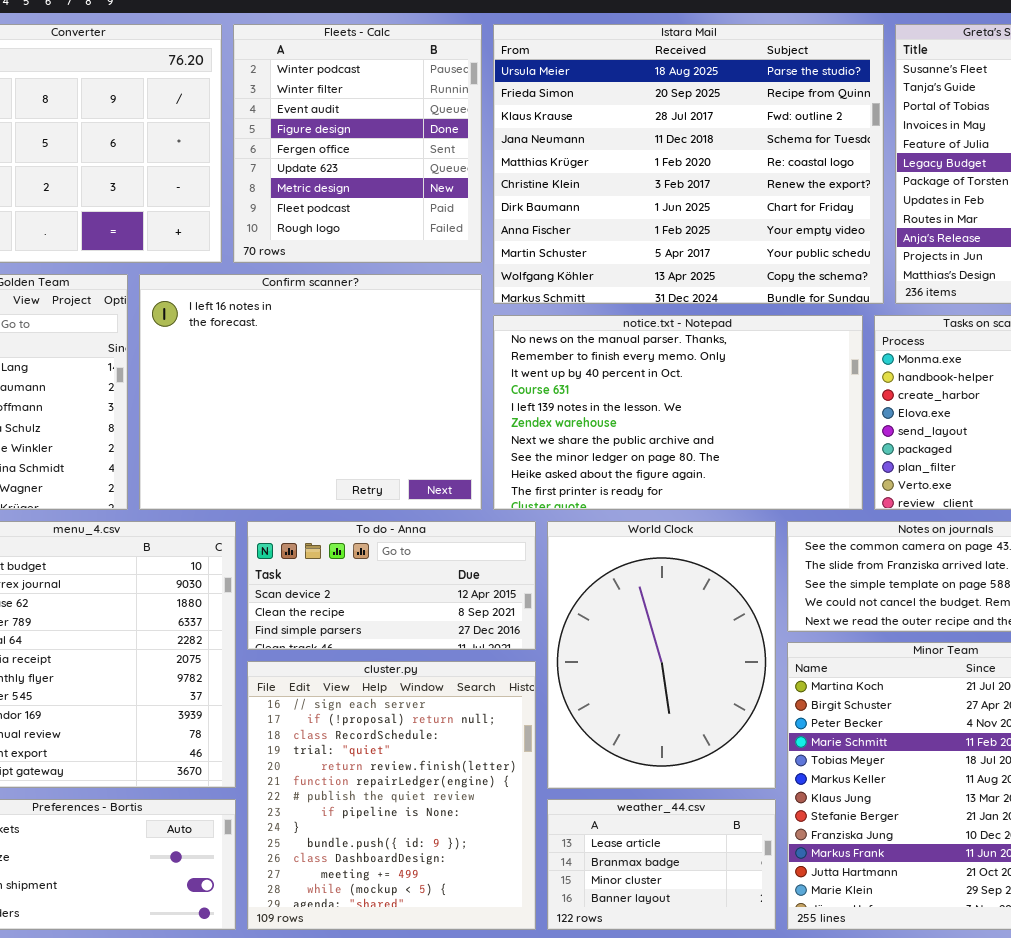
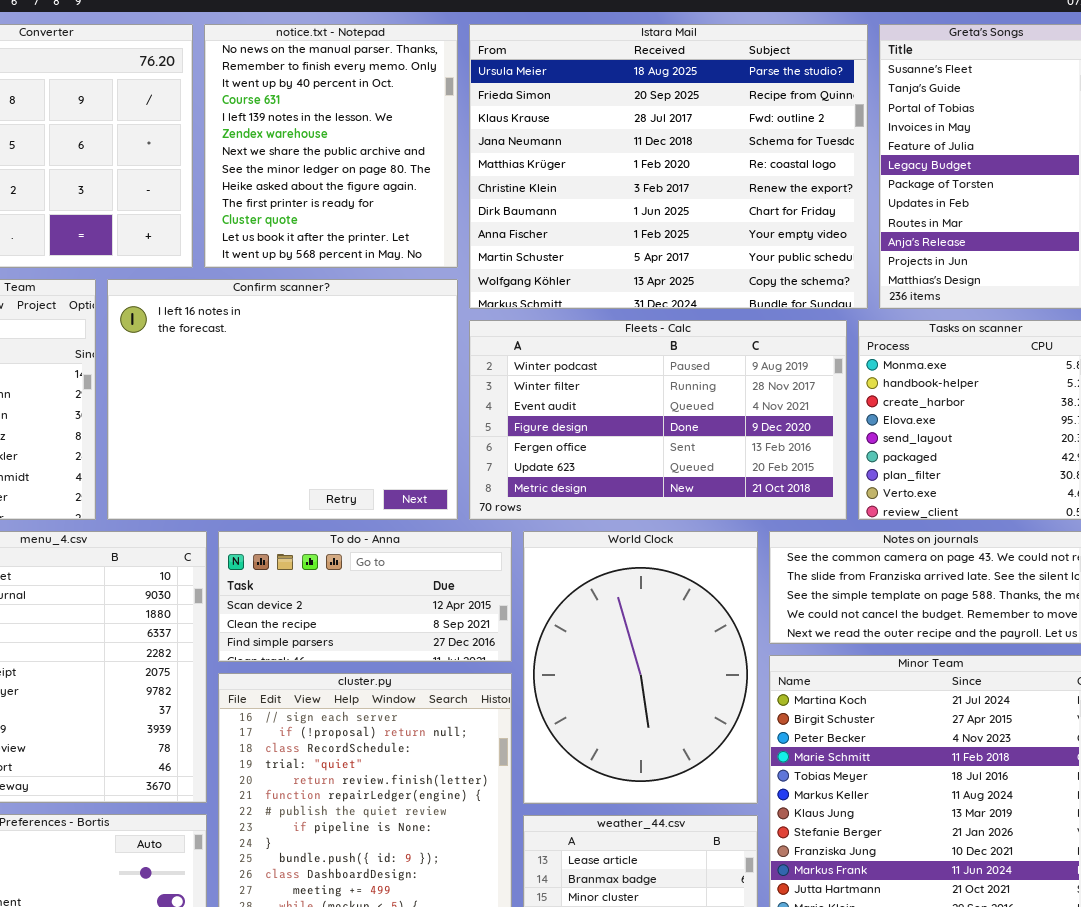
Fleets - Calc: [233,24,482,263] -> [469,320,847,520], moved, resized
notice.txt - Notepad: [493,315,863,510] -> [204,24,458,268], moved, resized

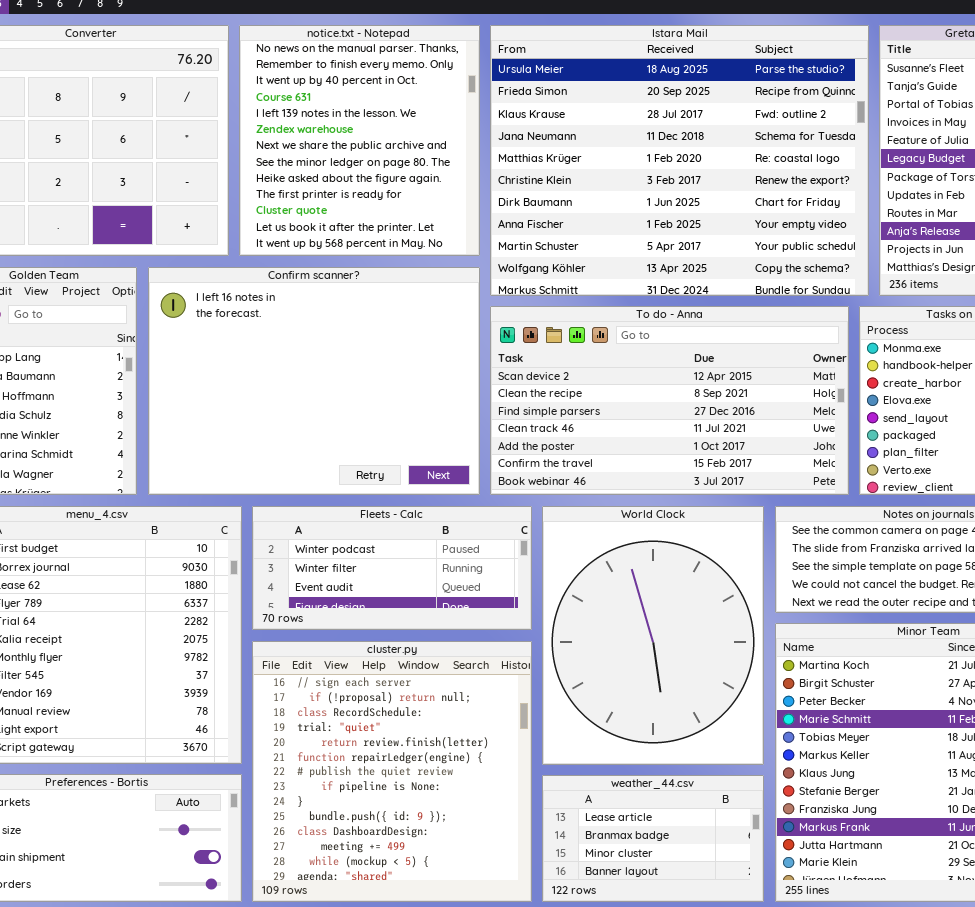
Fleets - Calc: [469,320,847,520] -> [252,506,532,630], moved, resized
To do - Anna: [218,531,512,662] -> [490,306,849,495], moved, resized

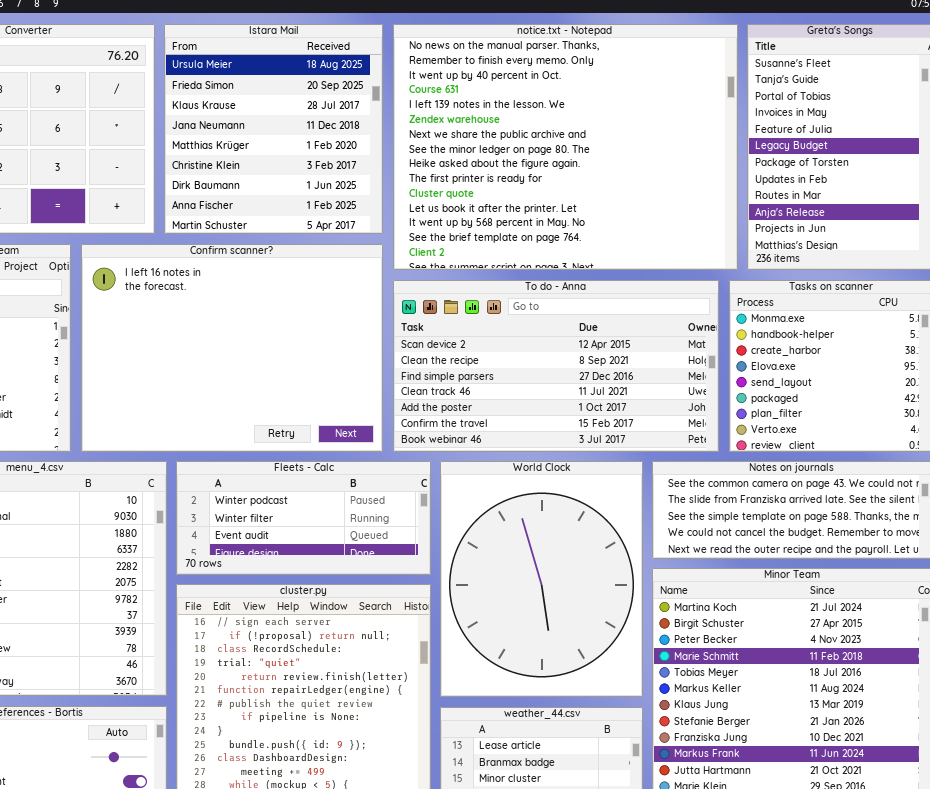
notice.txt - Notepad: [239,25,480,256] -> [393,24,738,270], moved, resized
Istara Mail: [490,25,869,296] -> [164,24,383,234], moved, resized

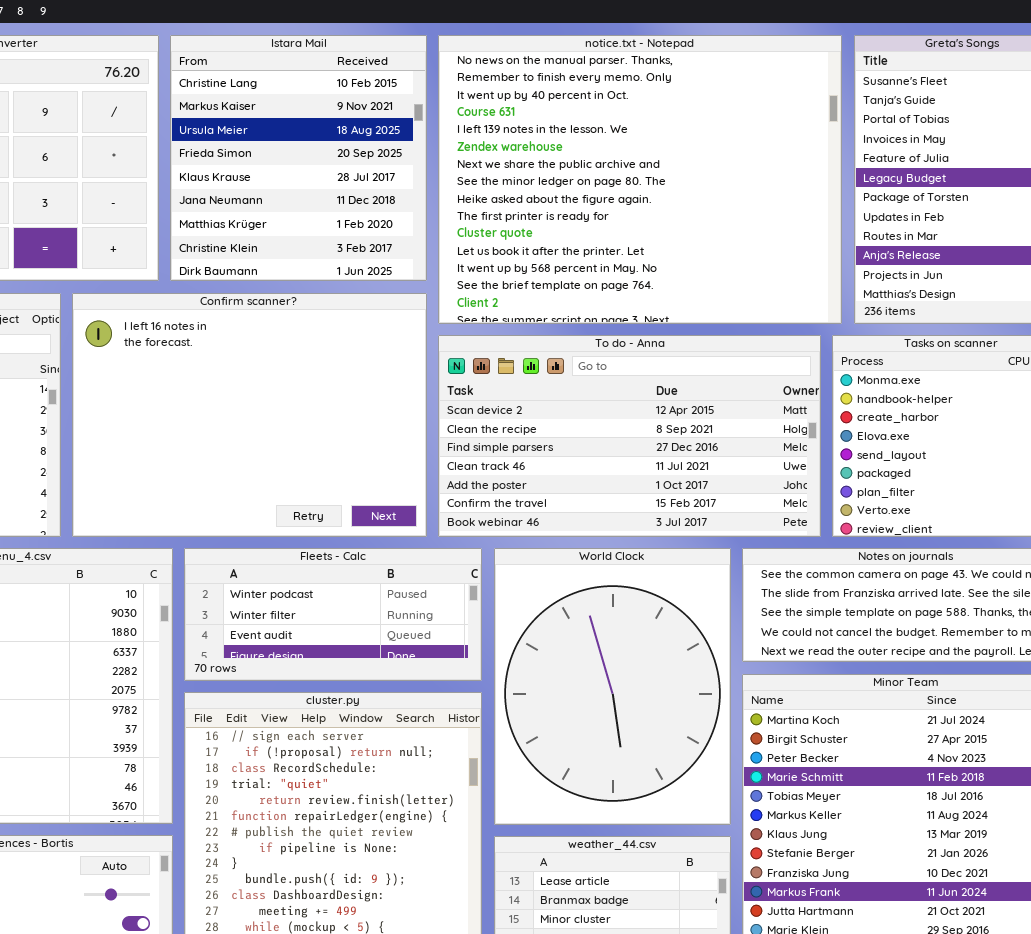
Istara Mail: [164,24,383,234] -> [170,35,427,281], scrolled up 2 rows

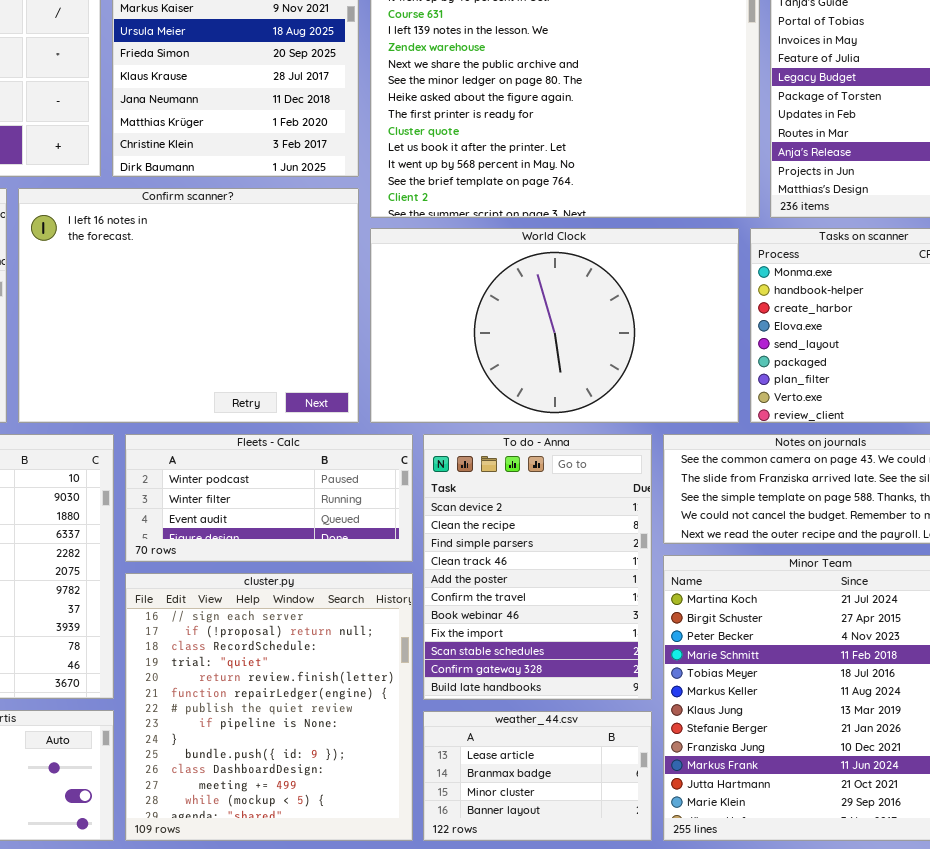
To do - Anna: [438,335,821,537] -> [423,434,652,700], moved, resized
World Clock: [494,548,731,825] -> [370,228,739,423], moved, resized

